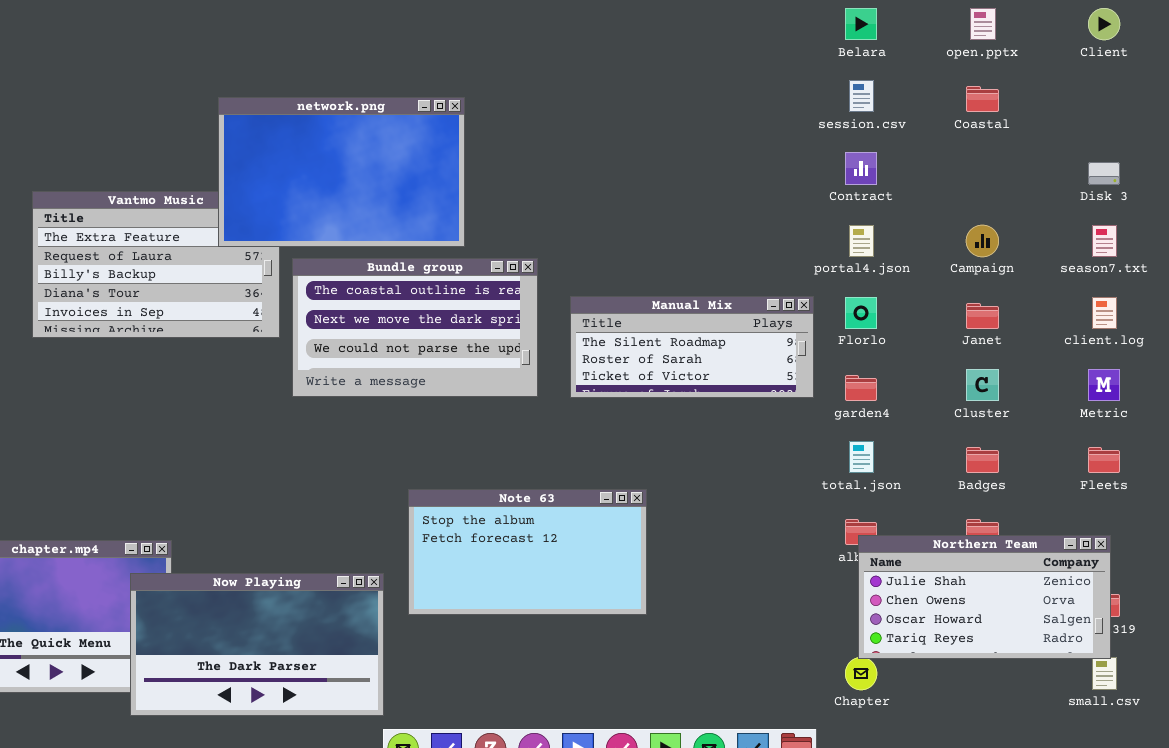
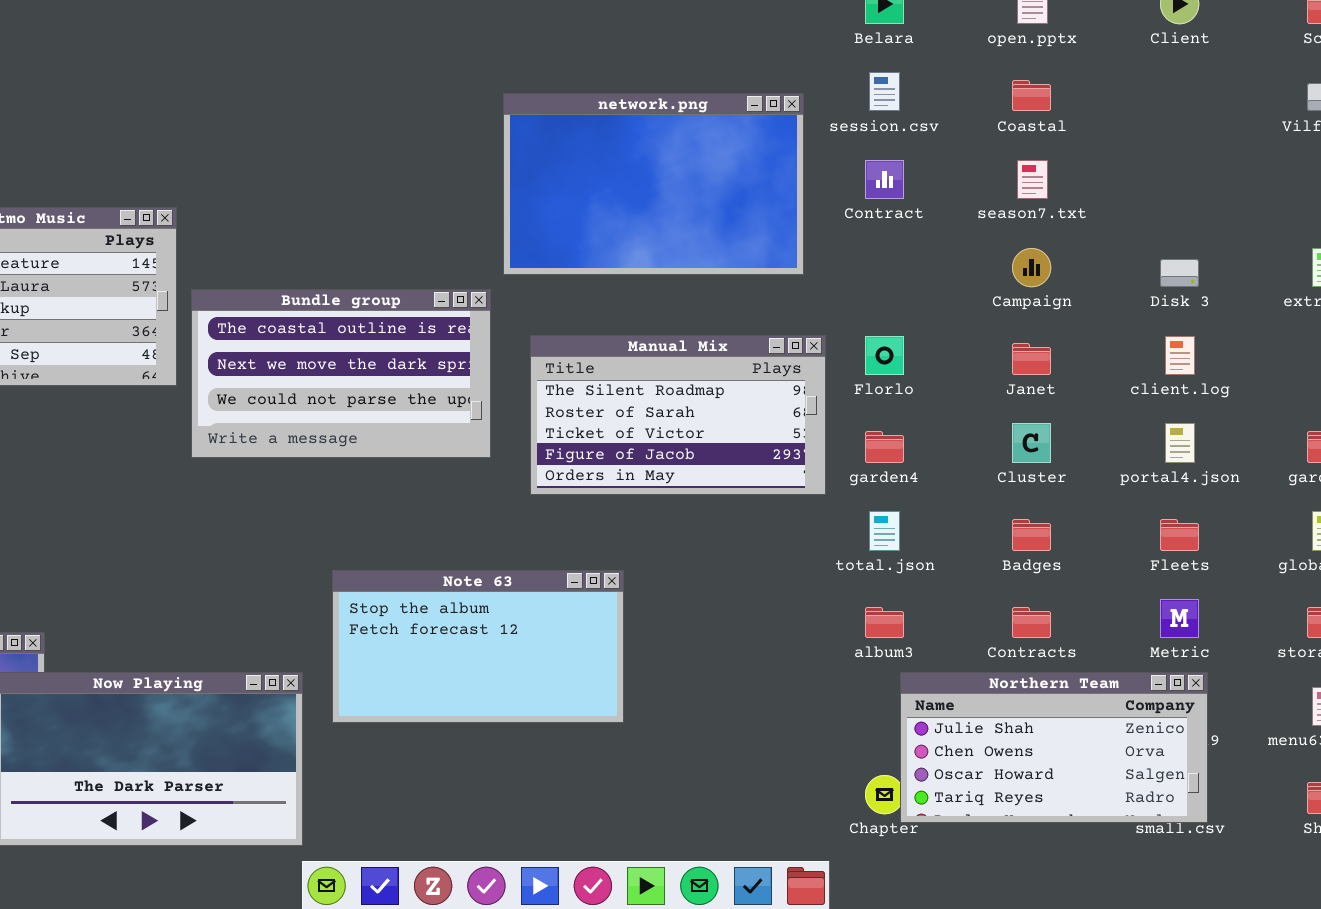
network.png: [218,97,465,247] -> [503,93,804,275], moved
Disk 3: [1088,162,1120,185] -> [1160,259,1199,287], moved
portal4.json: [849,225,874,257] -> [1165,423,1195,463], moved
season7.txt: [1092,225,1117,257] -> [1017,160,1048,199], moved
Manual Mix: [570,296,814,398] -> [530,335,826,495], resized
Metric: [1088,369,1120,401] -> [1160,599,1199,638], moved
Northern Team: [858,535,1111,659] -> [900,672,1208,823], moved

